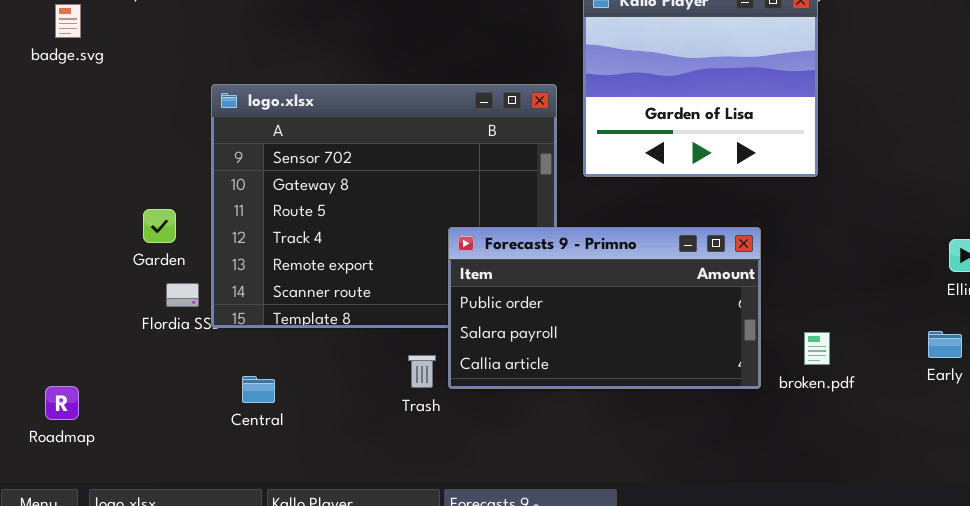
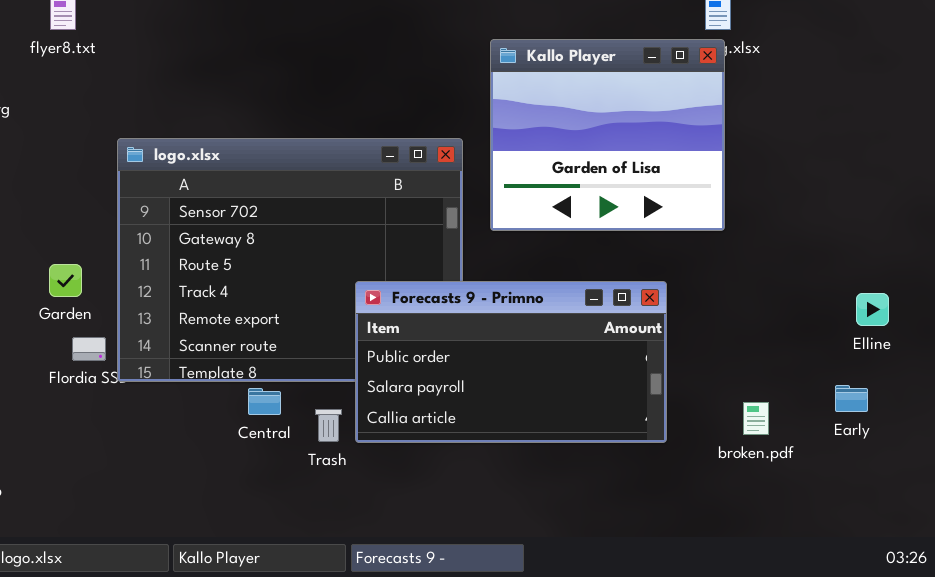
broken.pdf: [804,332,830,365] -> [743,402,769,435], moved
Central: [242,376,275,403] -> [248,388,281,415], moved

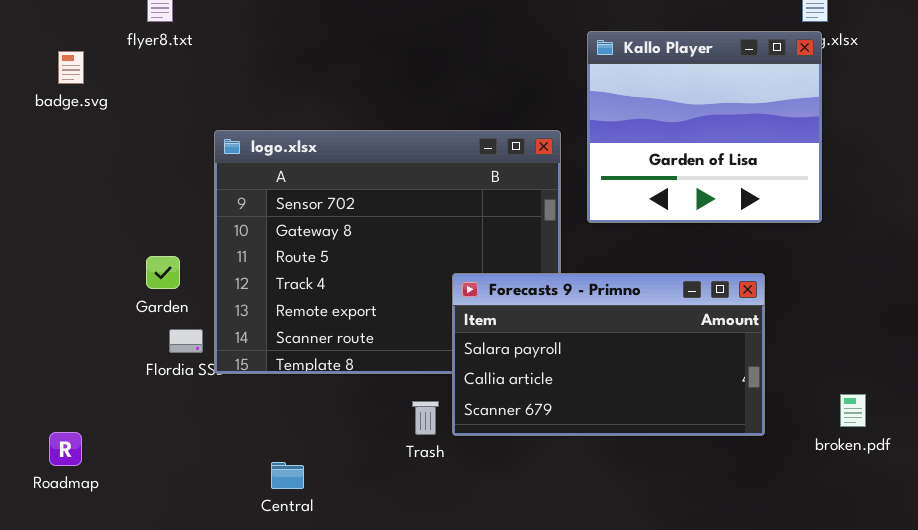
Forecasts 9 - Primno: [355,281,667,443] -> [452,273,765,436], scrolled down 1 row
Central: [248,388,281,415] -> [271,462,304,489], moved

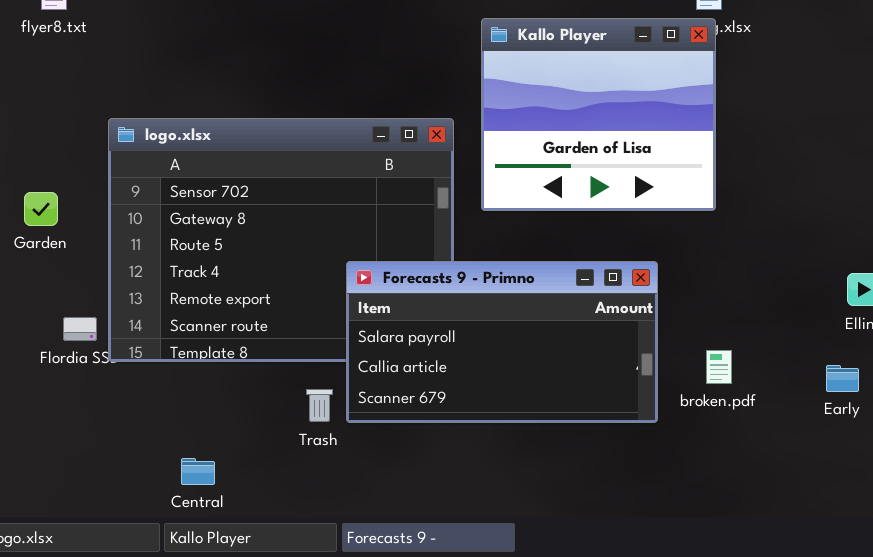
Garden: [146,256,180,289] -> [24,192,58,226], moved
broken.pdf: [840,394,866,427] -> [706,350,732,384], moved
Central: [271,462,304,489] -> [181,458,215,485], moved

